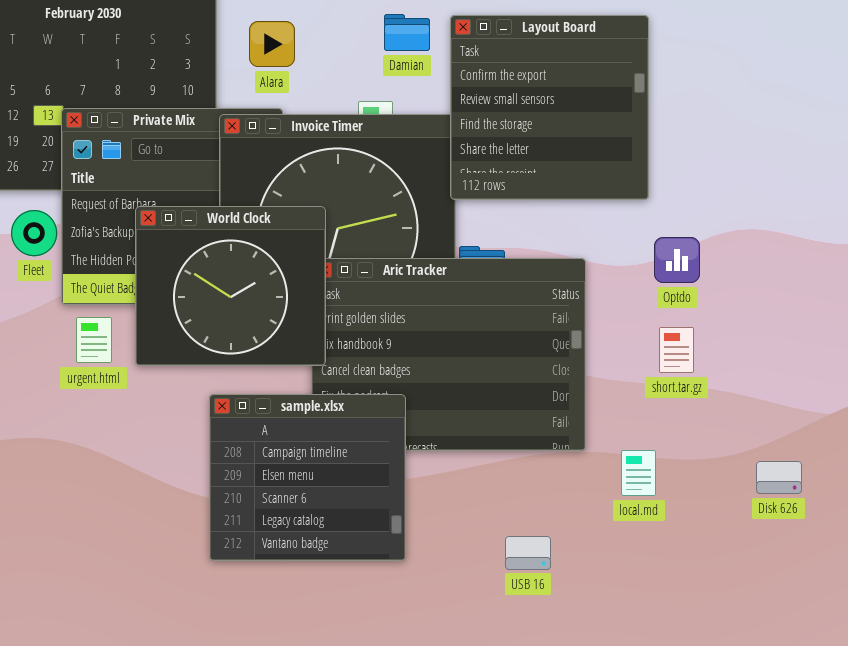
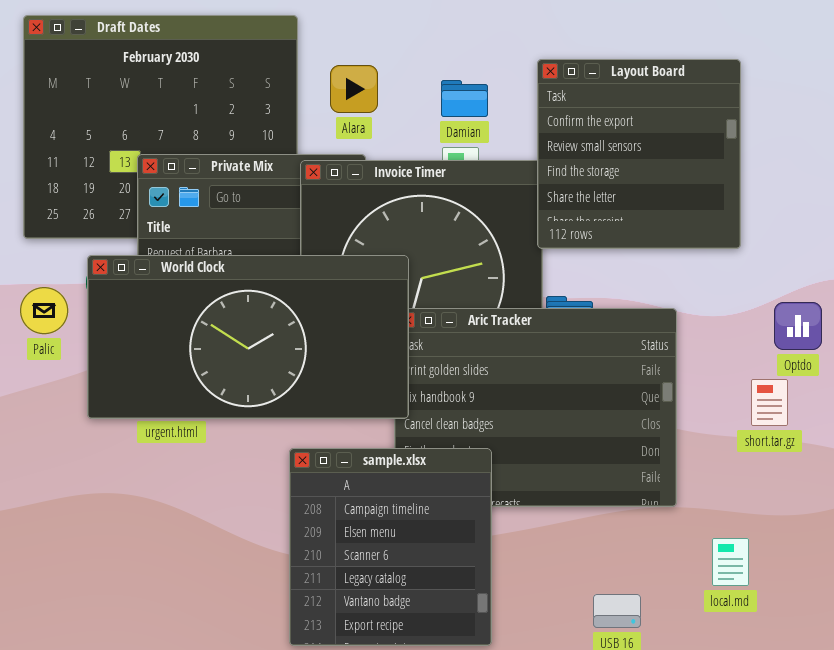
Damian: [384,14,430,51] -> [441,80,488,117], moved
World Clock: [135,206,326,366] -> [87,255,409,419], resized
Optdo: [654,237,700,283] -> [774,302,822,350], moved
sample.xlsx: [209,394,406,561] -> [289,448,492,646], resized
local.md: [621,450,656,496] -> [712,538,749,586], moved

